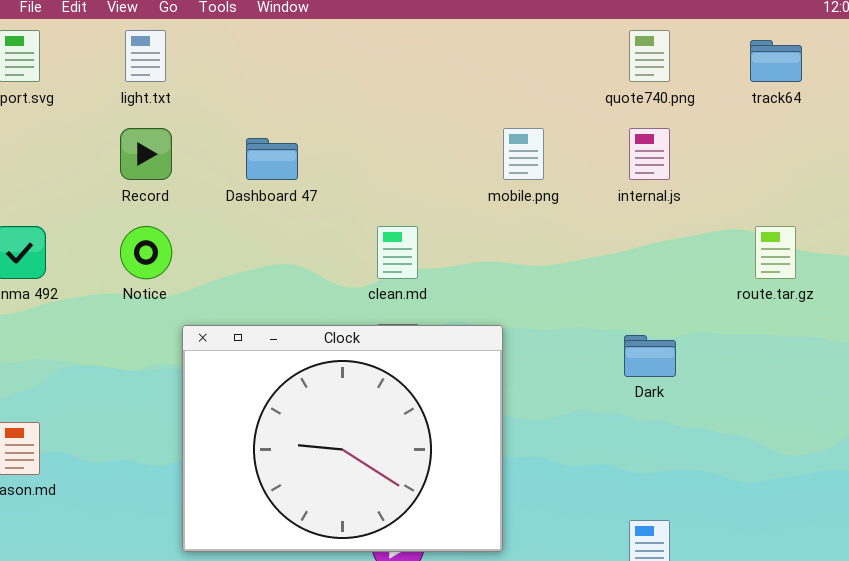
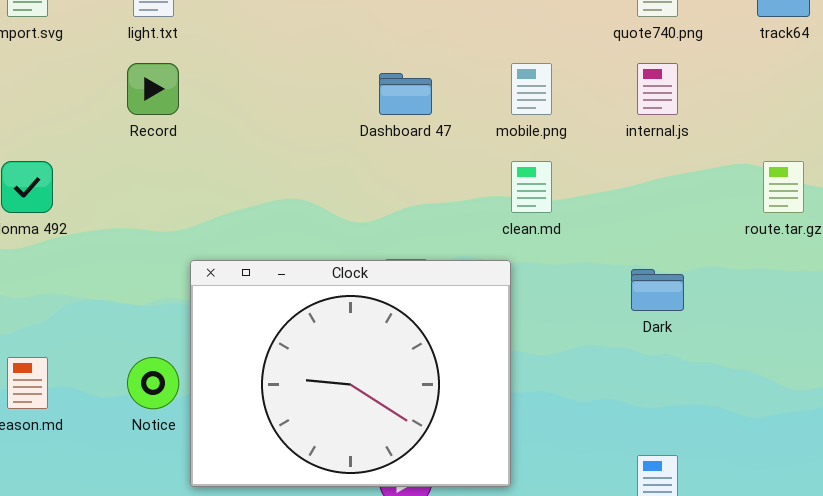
Dashboard 47: [246,138,298,180] -> [379,73,432,115], moved
Notice: [120,226,172,279] -> [127,357,179,409], moved
clean.md: [377,226,418,279] -> [511,161,552,213], moved

